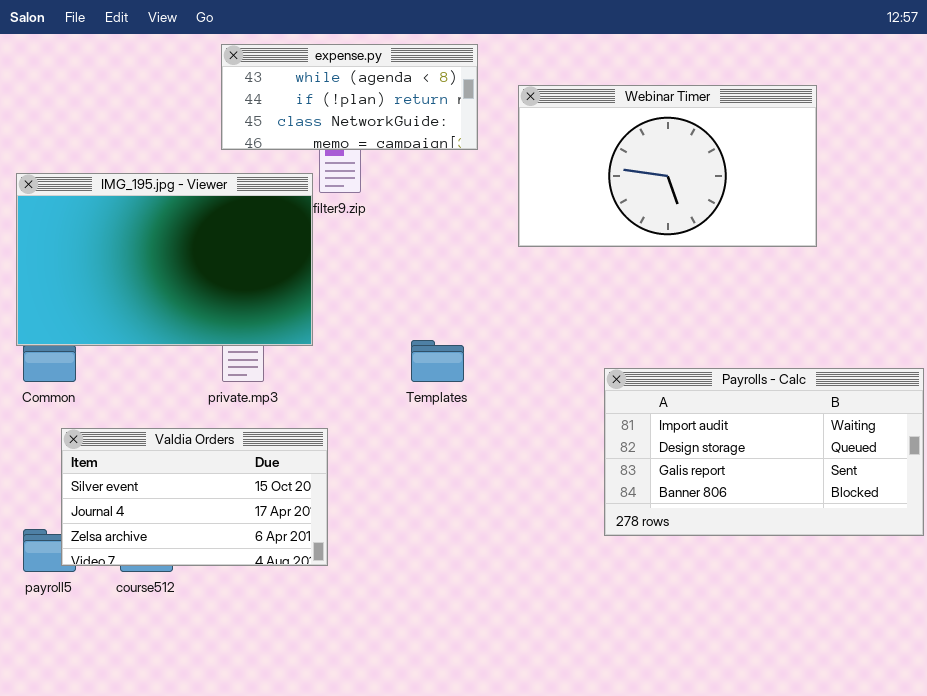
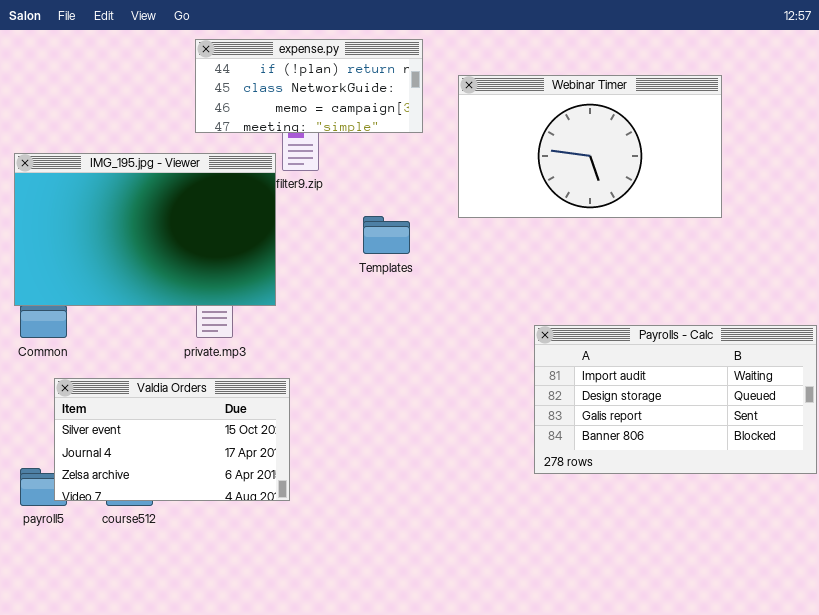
expense.py: [221,44,478,150] -> [195,39,423,133], scrolled down 1 row
Templates: [411,340,464,382] -> [363,216,410,254], moved

